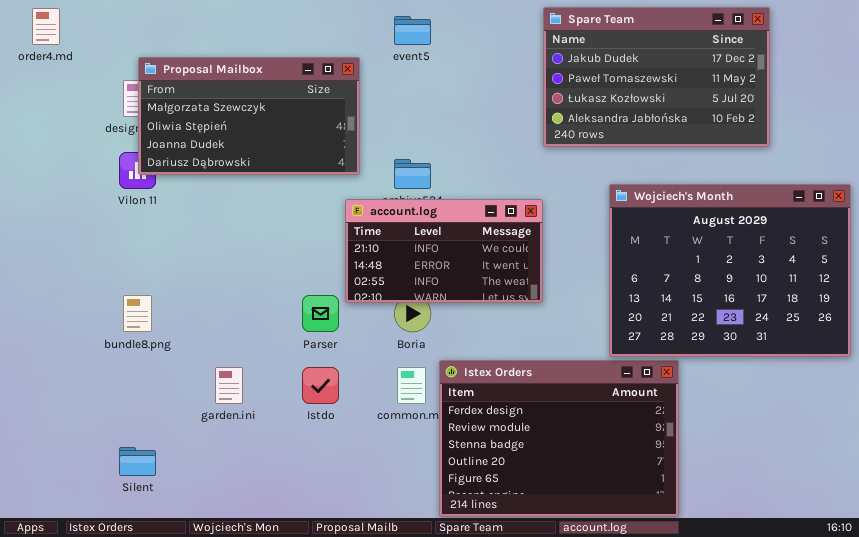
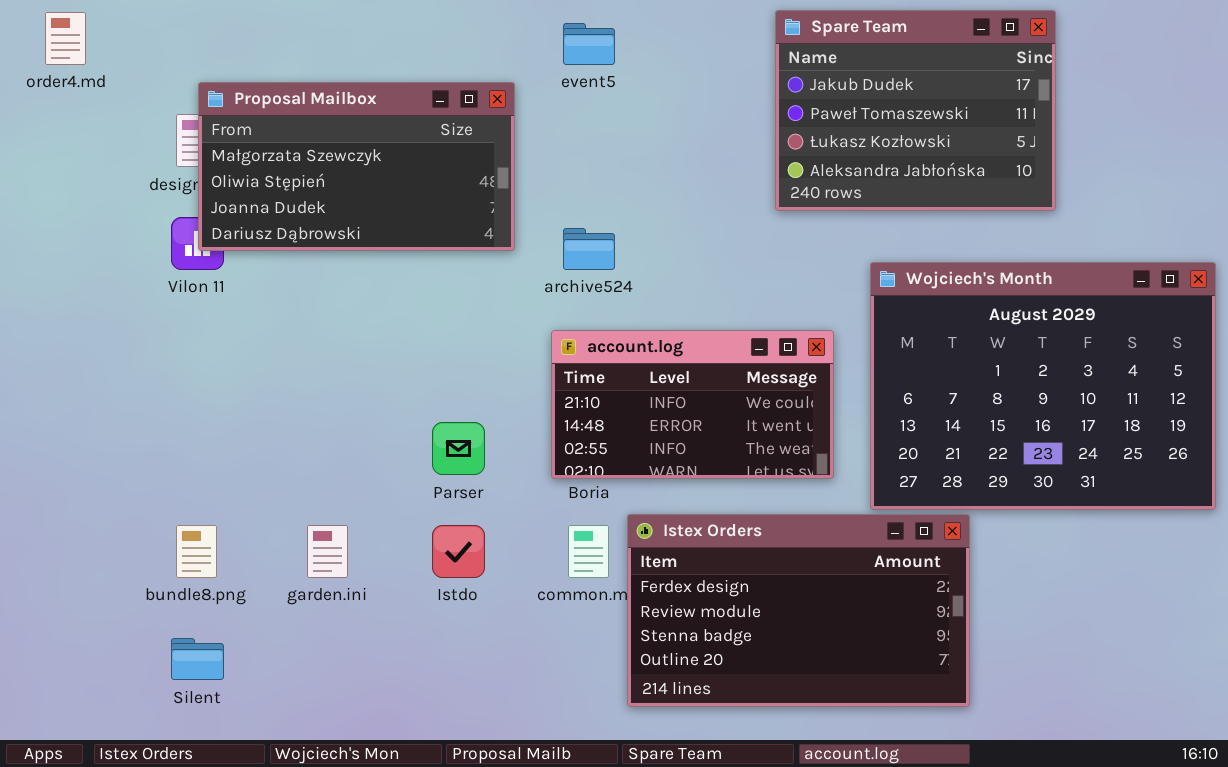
Spare Team: [543,7,770,147] -> [775,10,1056,211], resized
account.log: [345,199,543,303] -> [551,330,834,479], moved
bundle8.png: [123,295,152,332] -> [176,525,217,578], moved
Istex Orders: [439,360,679,517] -> [627,514,970,707], resized

